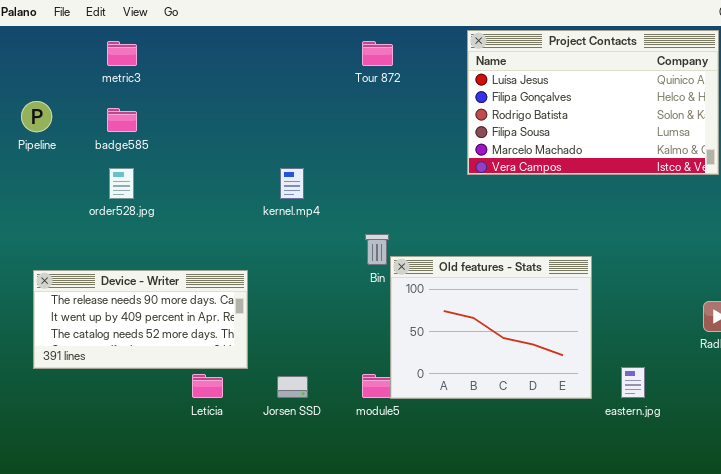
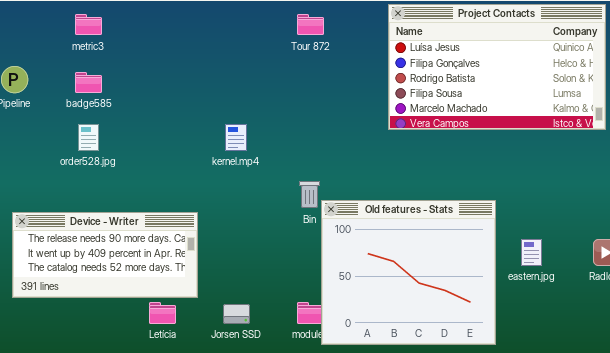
Old features - Stats: [390,256,592,399] -> [321,200,496,345], resized
eastern.jpg: [621,367,645,398] -> [521,239,542,266], moved

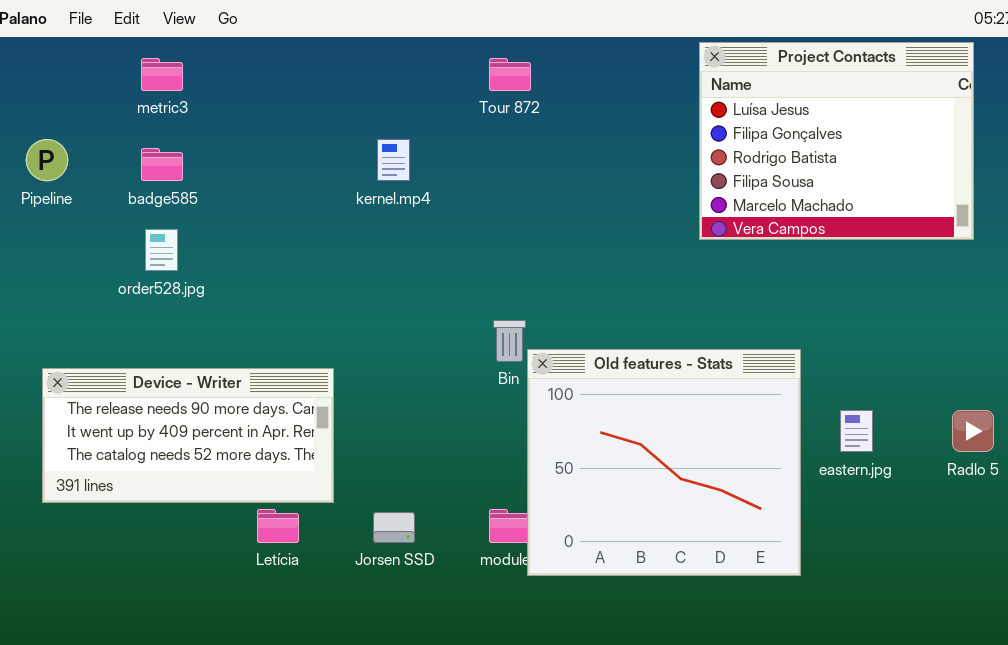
Project Contacts: [388,4,606,130] -> [699,42,974,240], resized
kernel.mp4: [225,124,247,151] -> [377,139,410,181], moved

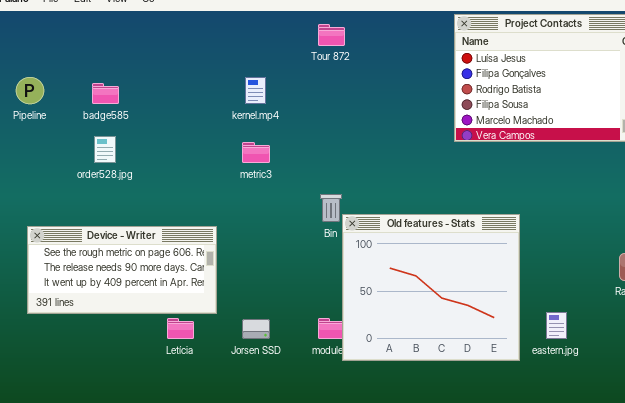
metric3: [141,58,183,91] -> [242,142,270,163], moved
Device - Writer: [42,368,334,503] -> [27,226,217,314], scrolled up 1 row
eastern.jpg: [840,410,873,452] -> [546,312,567,339], moved

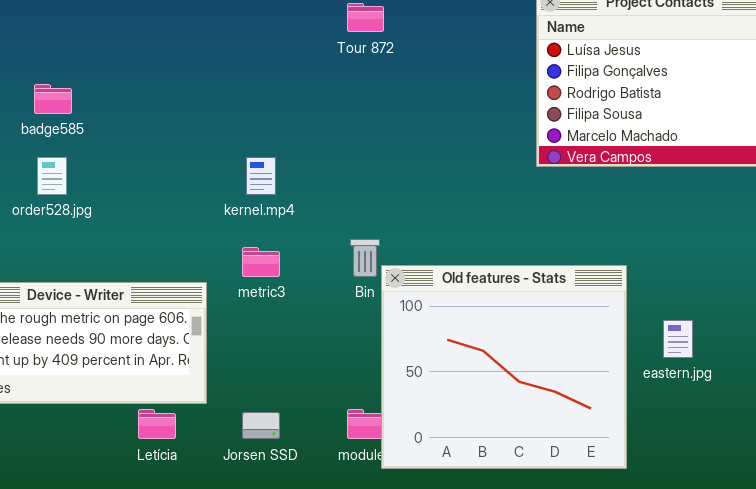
kernel.mp4: [245,77,266,104] -> [246,157,276,195], moved
metric3: [242,142,270,163] -> [242,247,280,277], moved
eastern.jpg: [546,312,567,339] -> [663,320,693,358], moved

